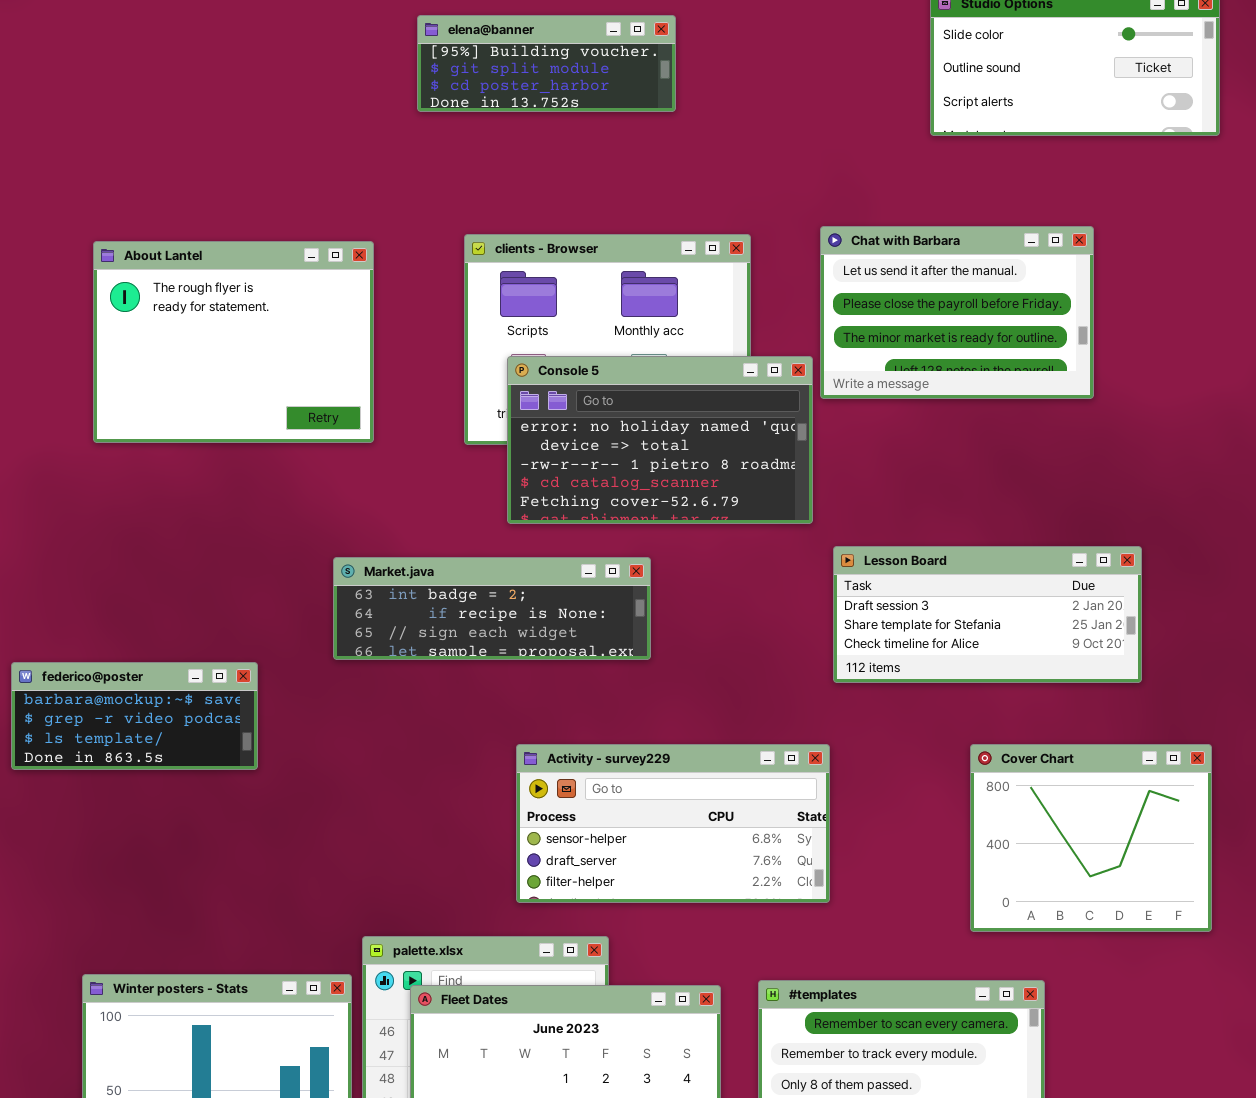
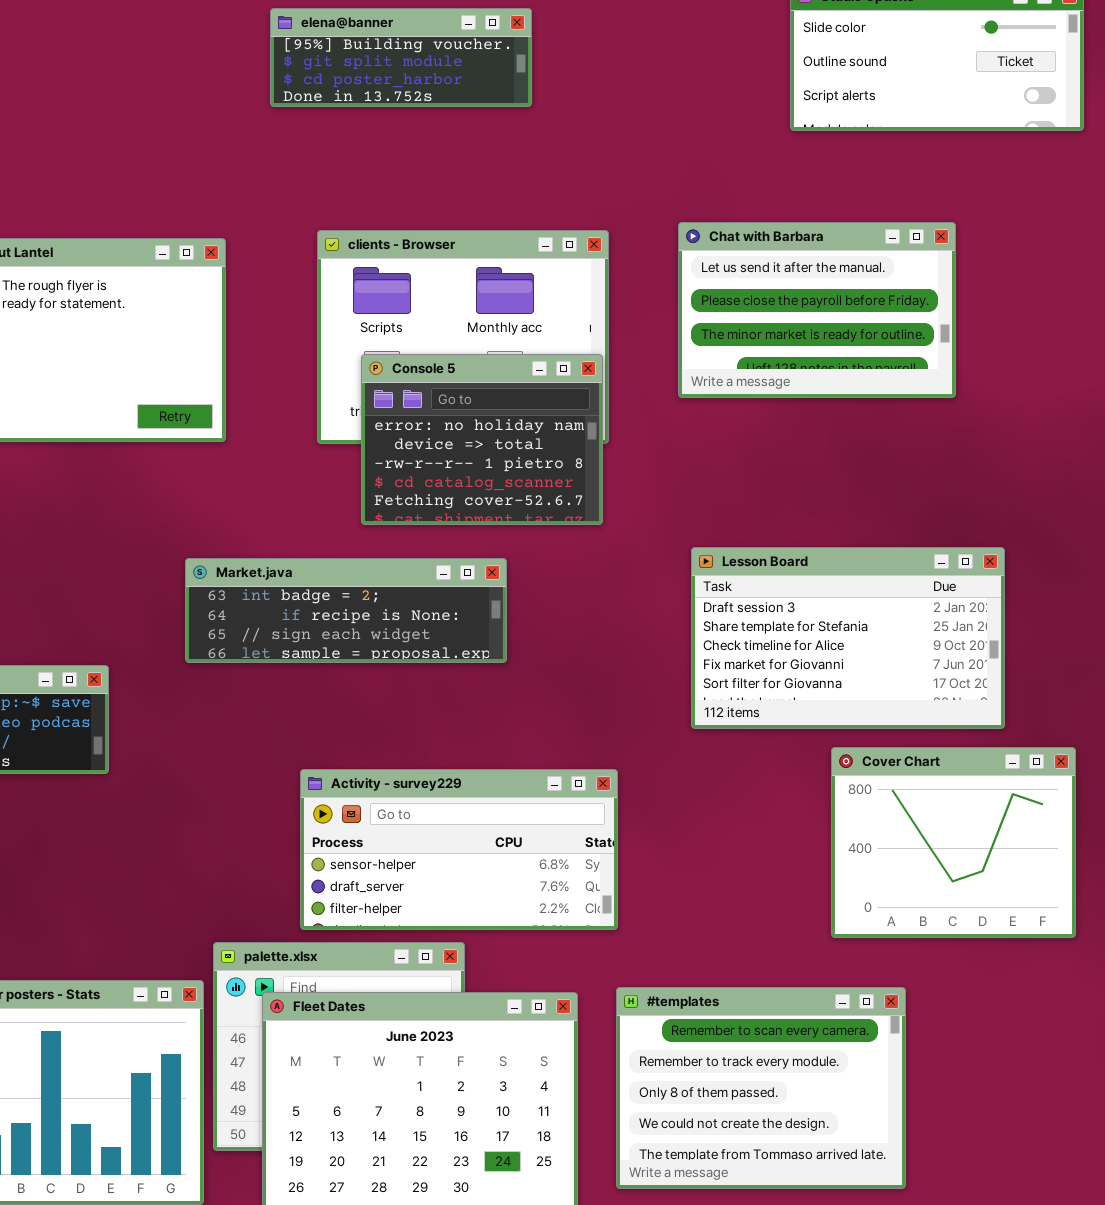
Console 5: [507,356,813,524] -> [361,354,603,525], resized
Lesson Board: [833,546,1142,683] -> [691,547,1005,729], resized
Activity - survey229: [516,744,830,903] -> [300,769,618,930], moved

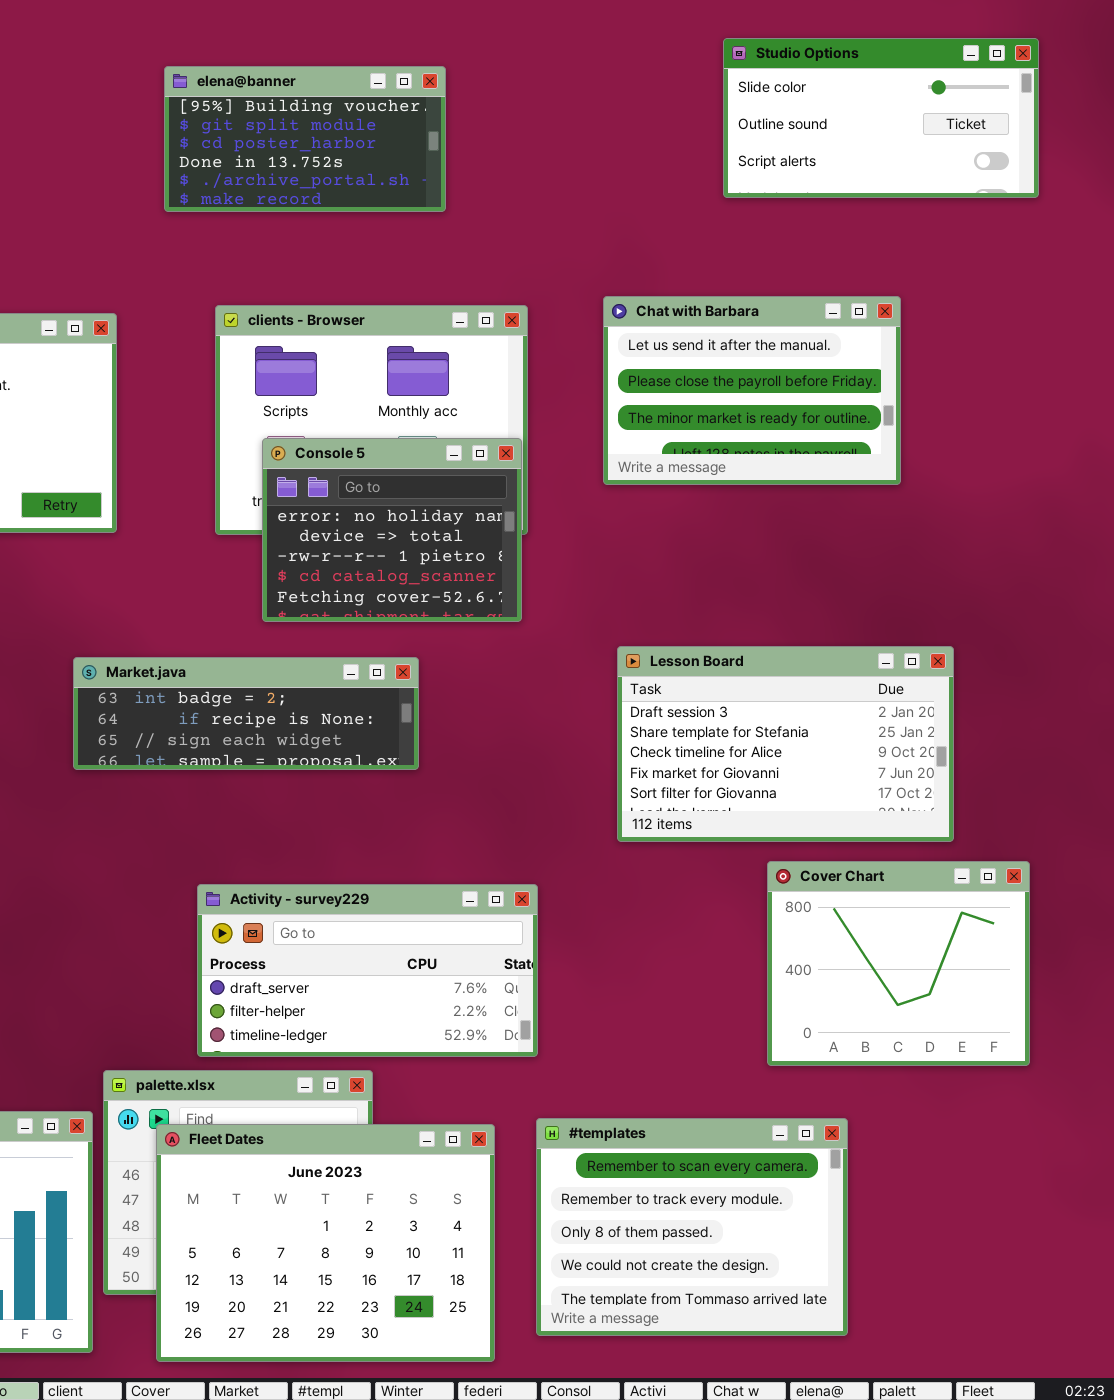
elena@banner: [270,8,532,107] -> [164,66,446,212], resized
Activity - survey229: [300,769,618,930] -> [197,884,538,1057], scrolled down 1 row

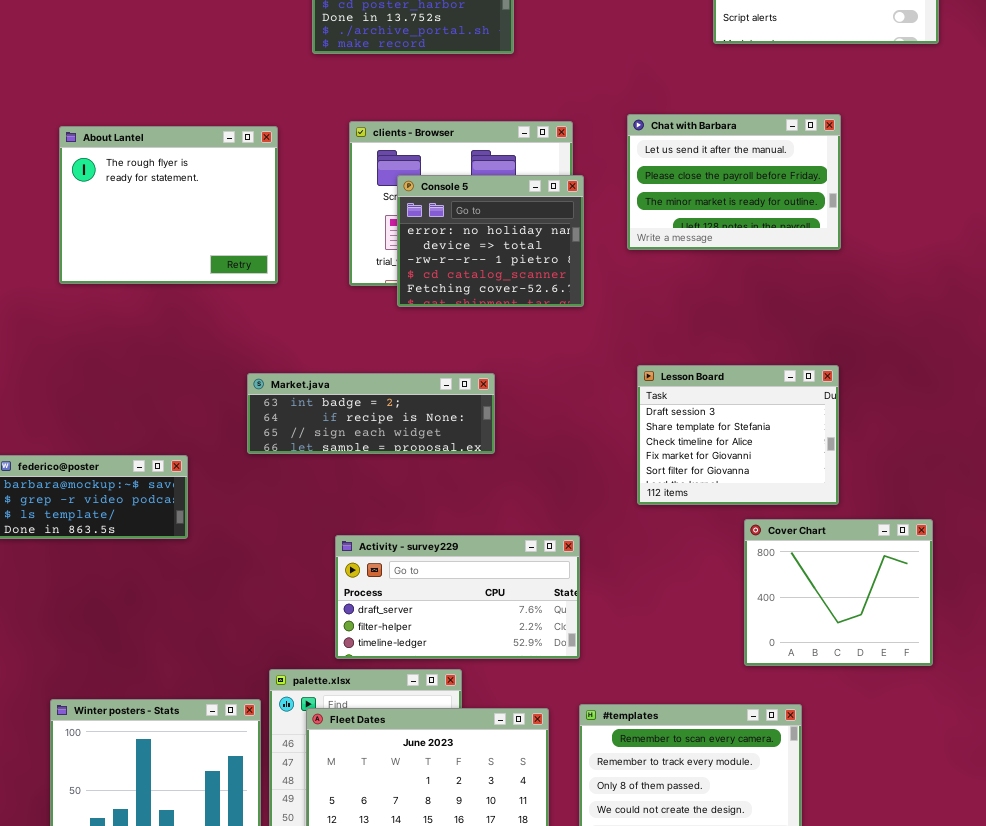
Console 5: [262,438,522,622] -> [397,175,584,307], moved
Lesson Board: [617,646,954,842] -> [637,365,839,505], resized

